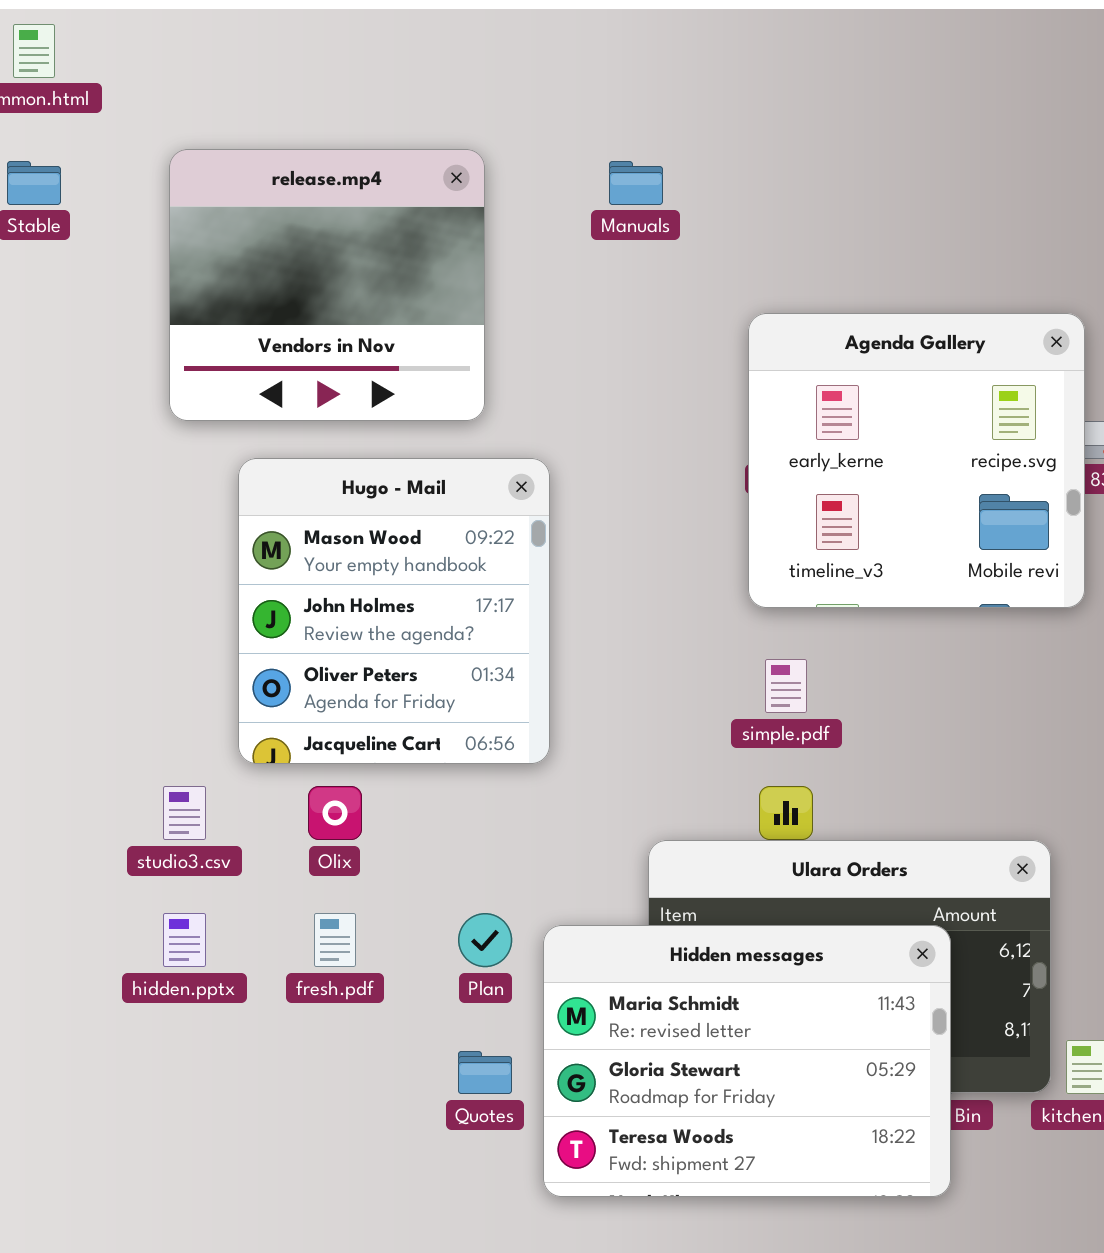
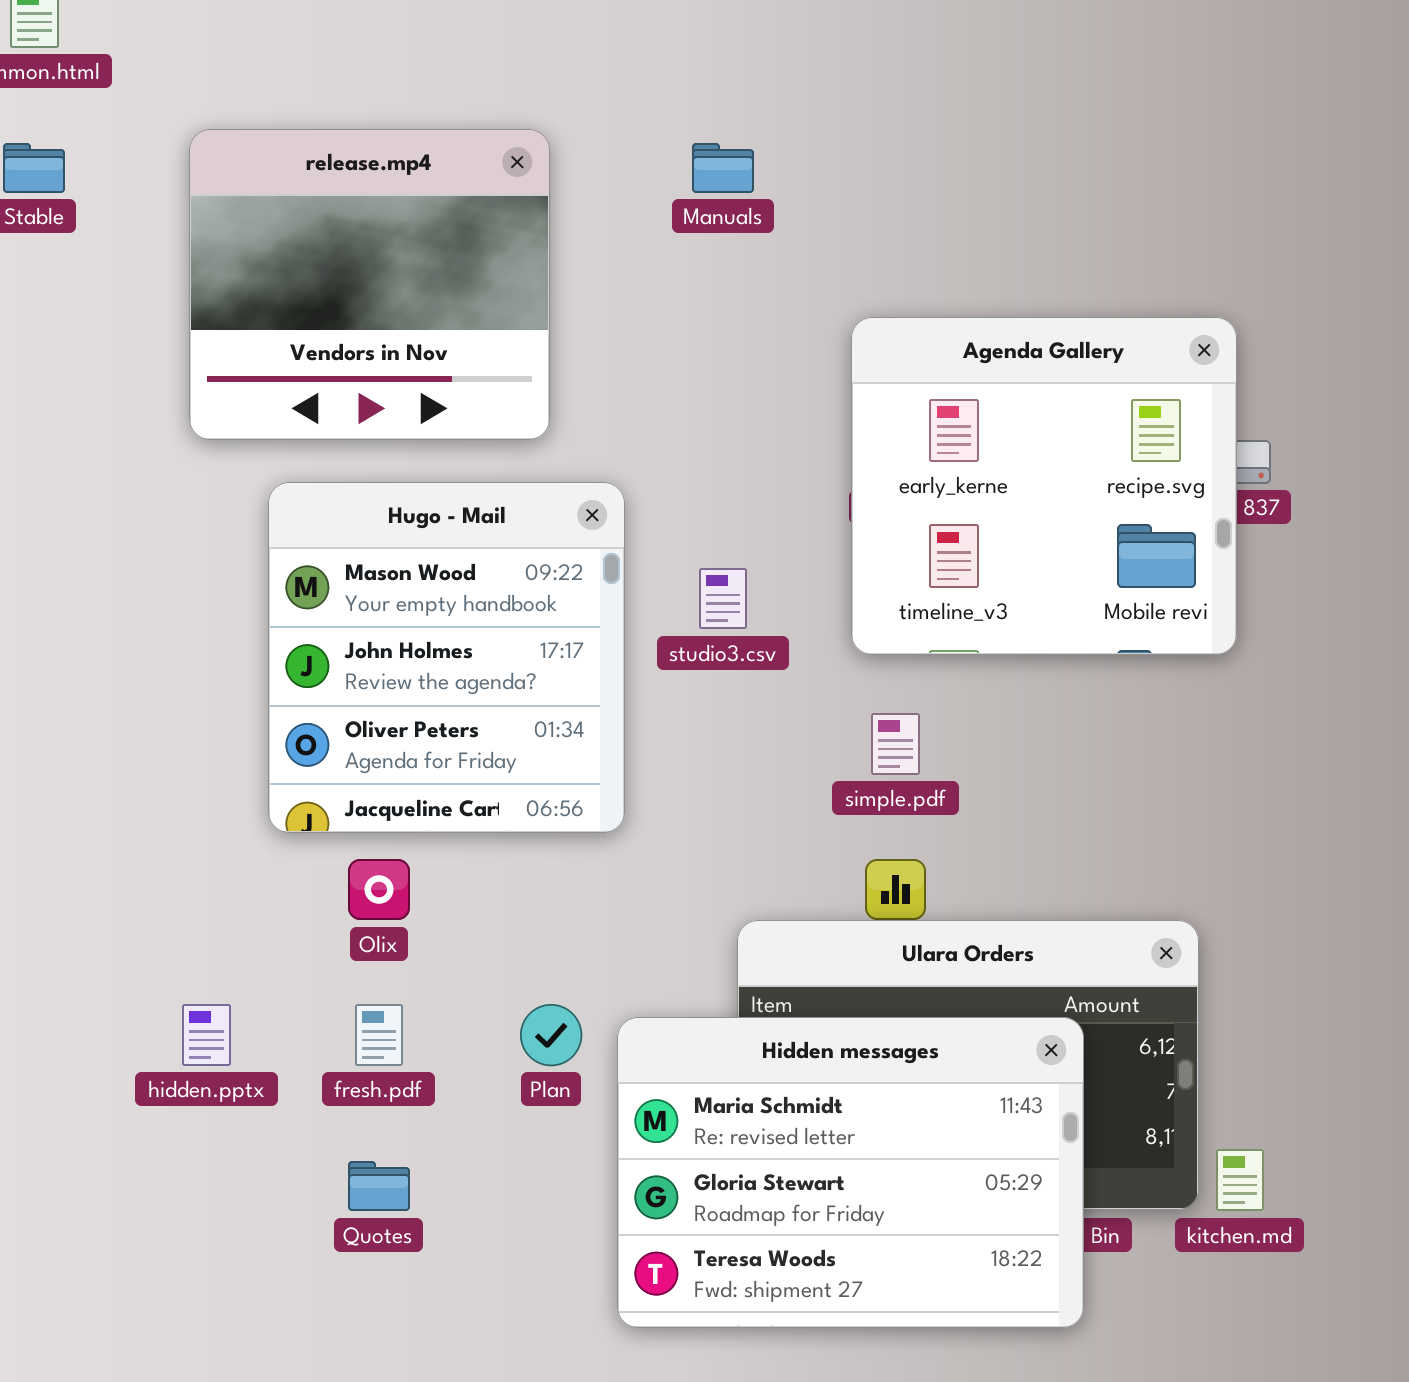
studio3.csv: [163,786,206,840] -> [699,568,747,629], moved
Quotes: [458,1051,512,1094] -> [348,1161,410,1211], moved

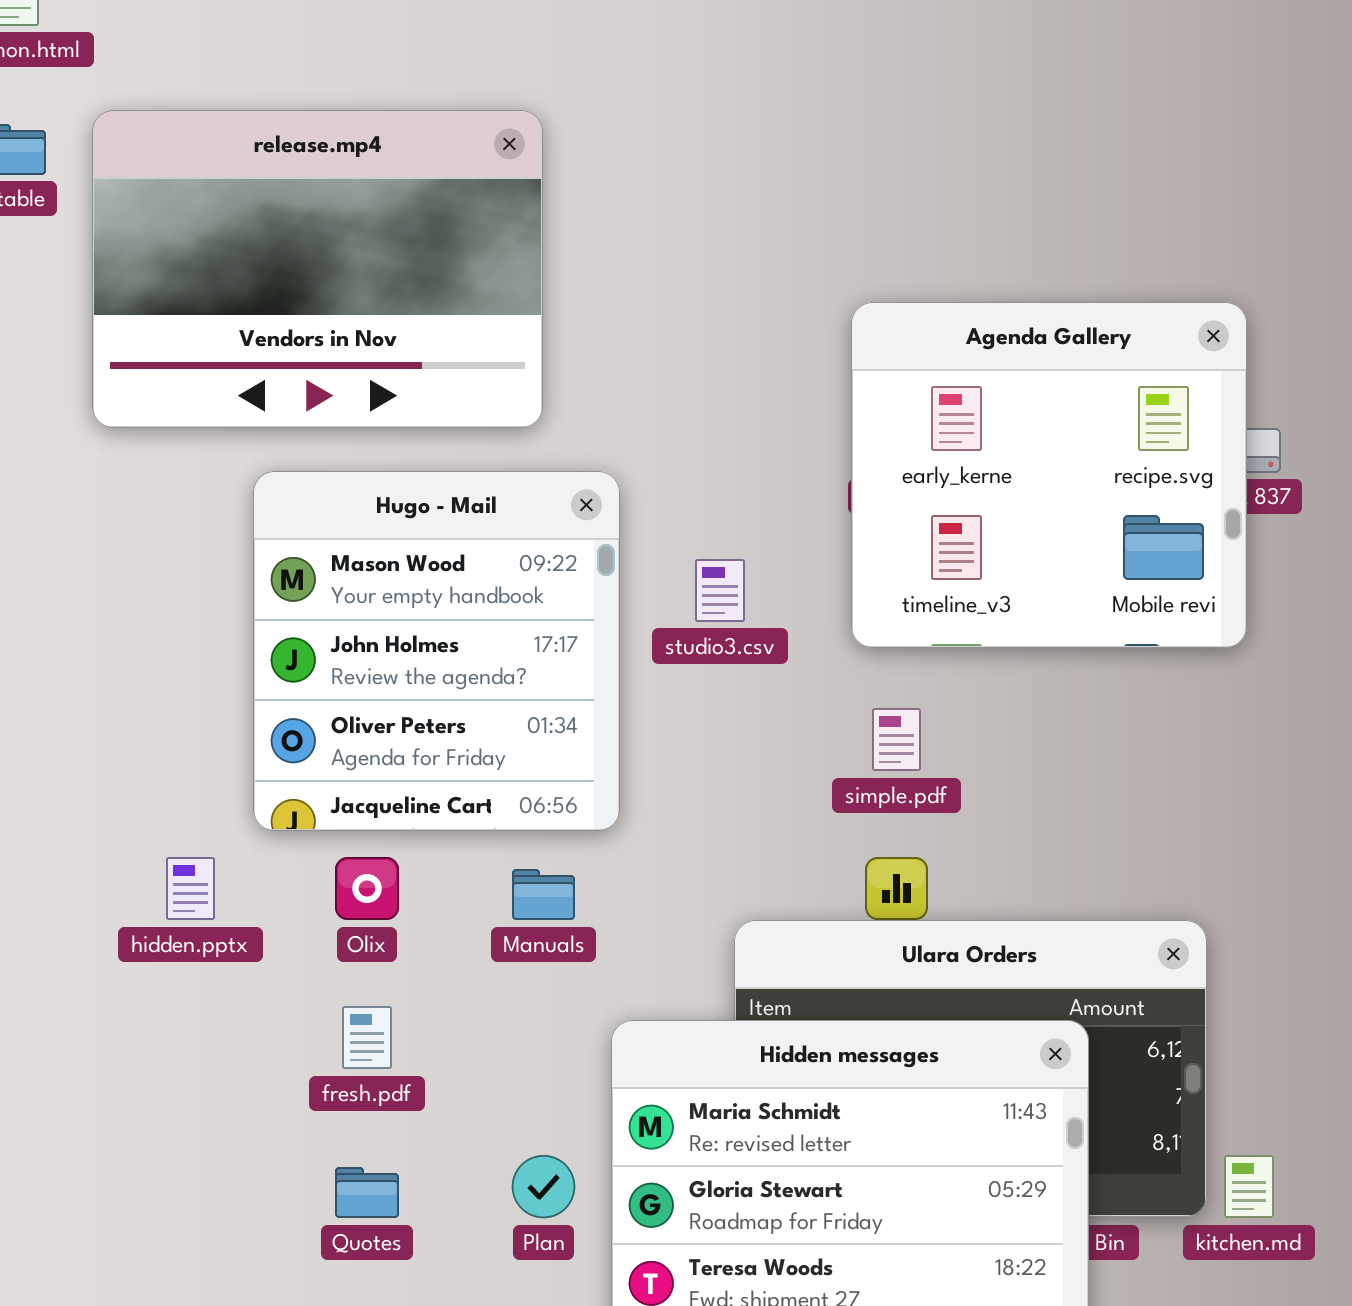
release.mp4: [189,129,550,440] -> [92,110,543,428], resized
Manuals: [692,143,754,193] -> [512,869,575,920], moved
hidden.pptx: [182,1004,231,1066] -> [166,857,215,920], moved
Plan: [520,1004,582,1066] -> [512,1155,575,1218], moved

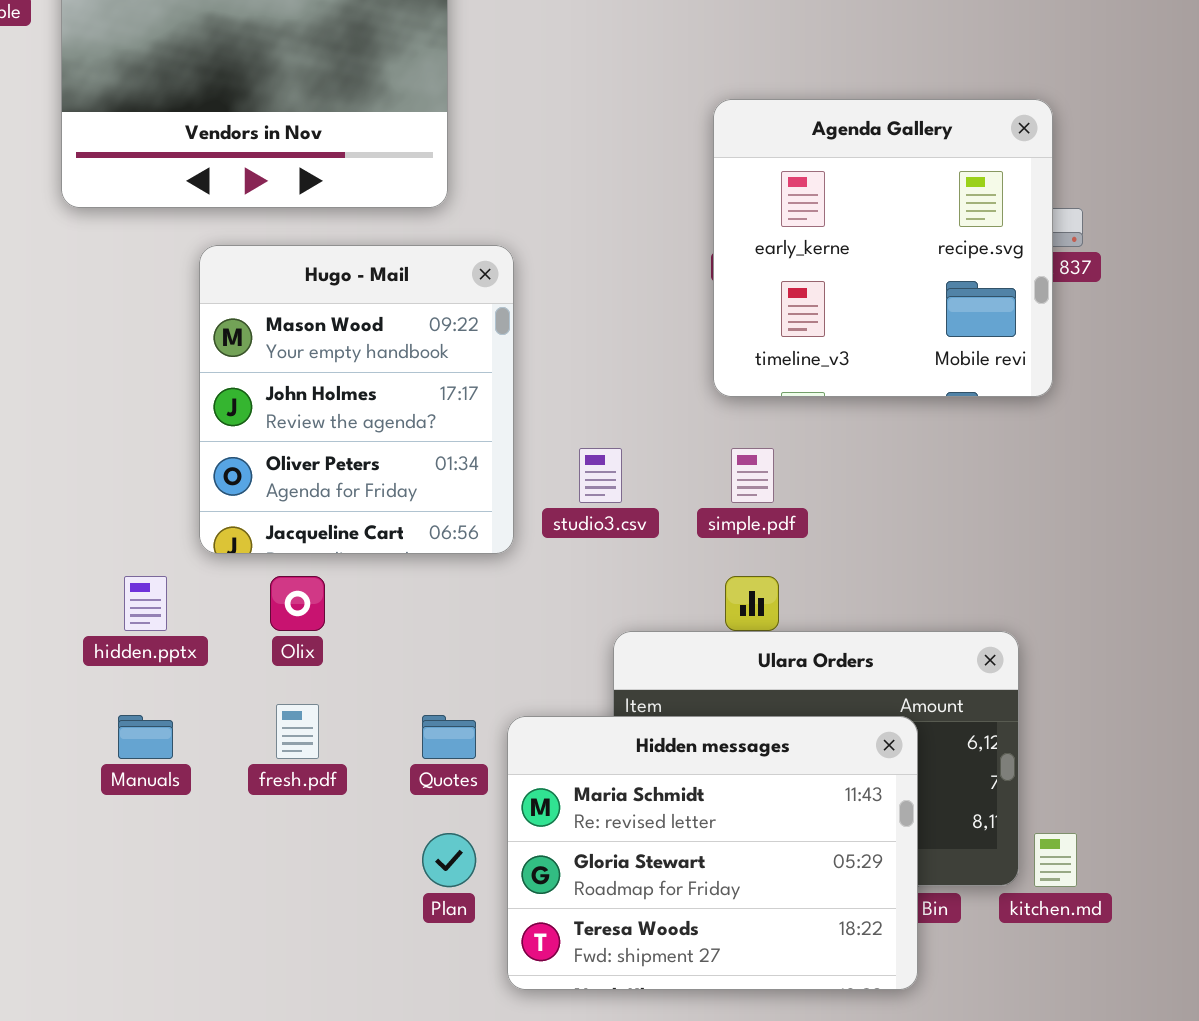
studio3.csv: [695,559,745,622] -> [579,448,622,503], moved
Manuals: [512,869,575,920] -> [118,715,173,759], moved
Quotes: [335,1167,399,1218] -> [422,715,476,759], moved

